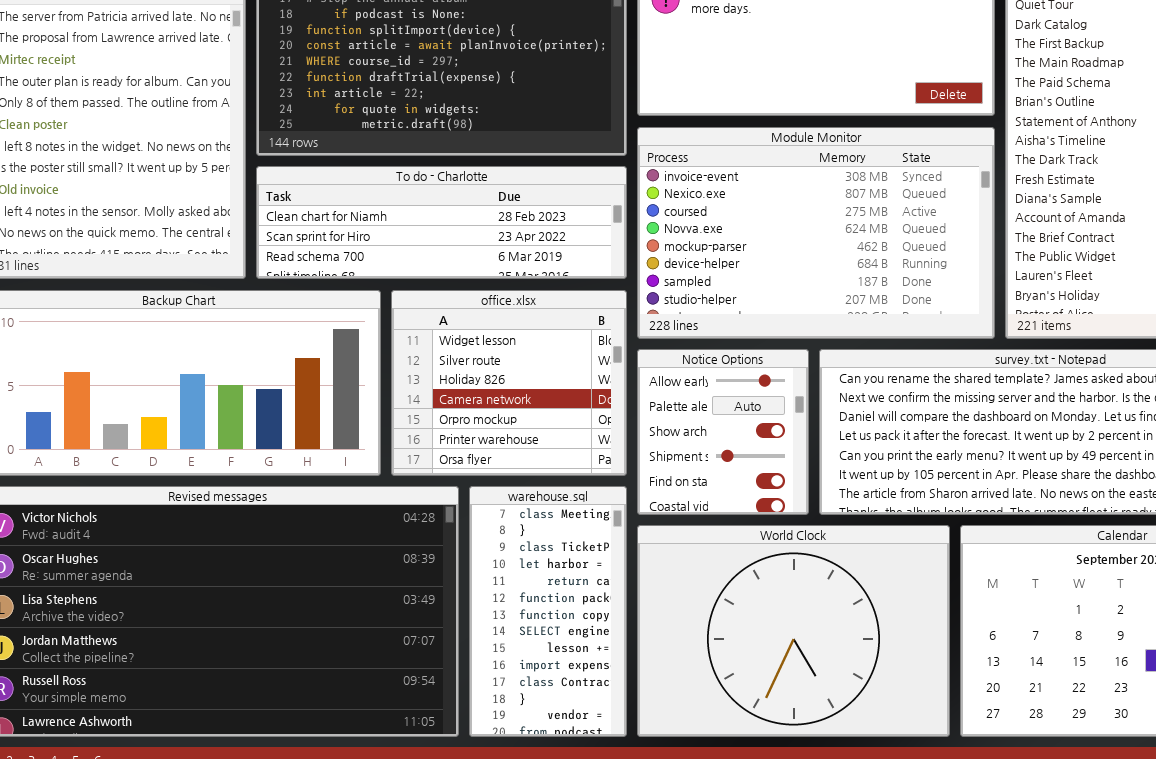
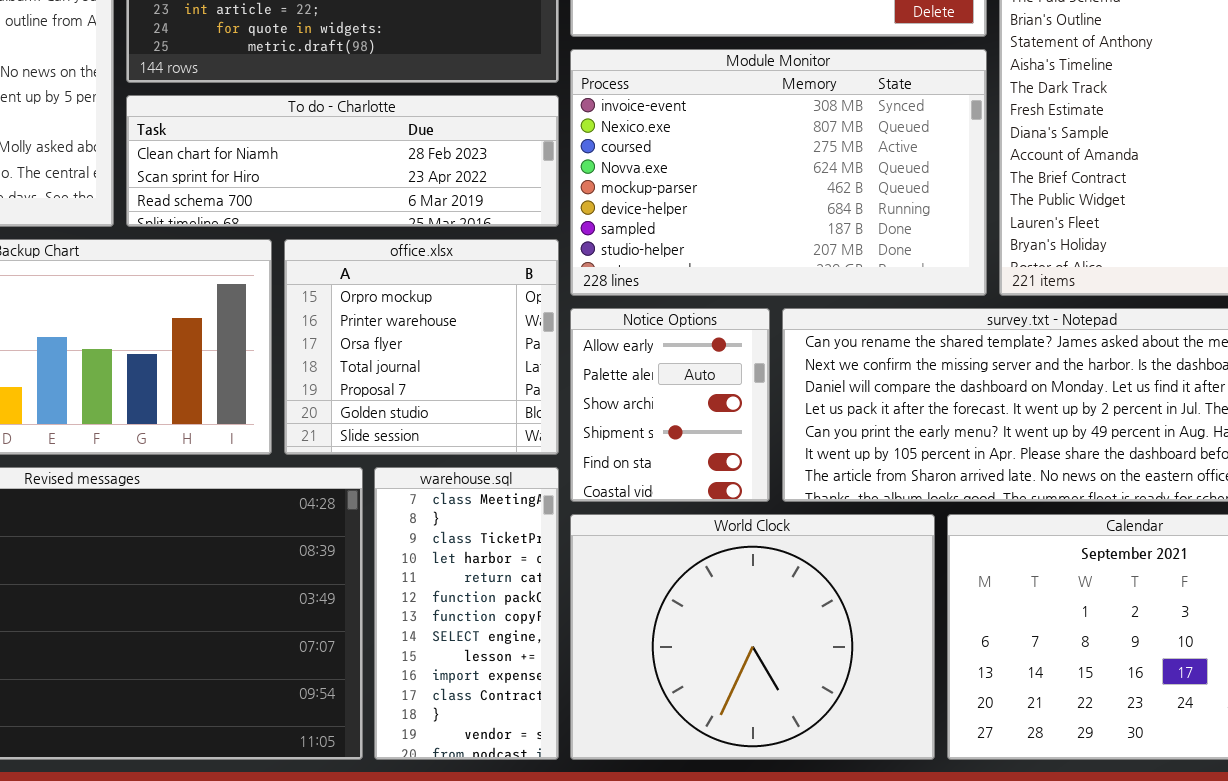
office.xlsx: [391,290,627,476] -> [284,239,559,455], scrolled down 4 rows

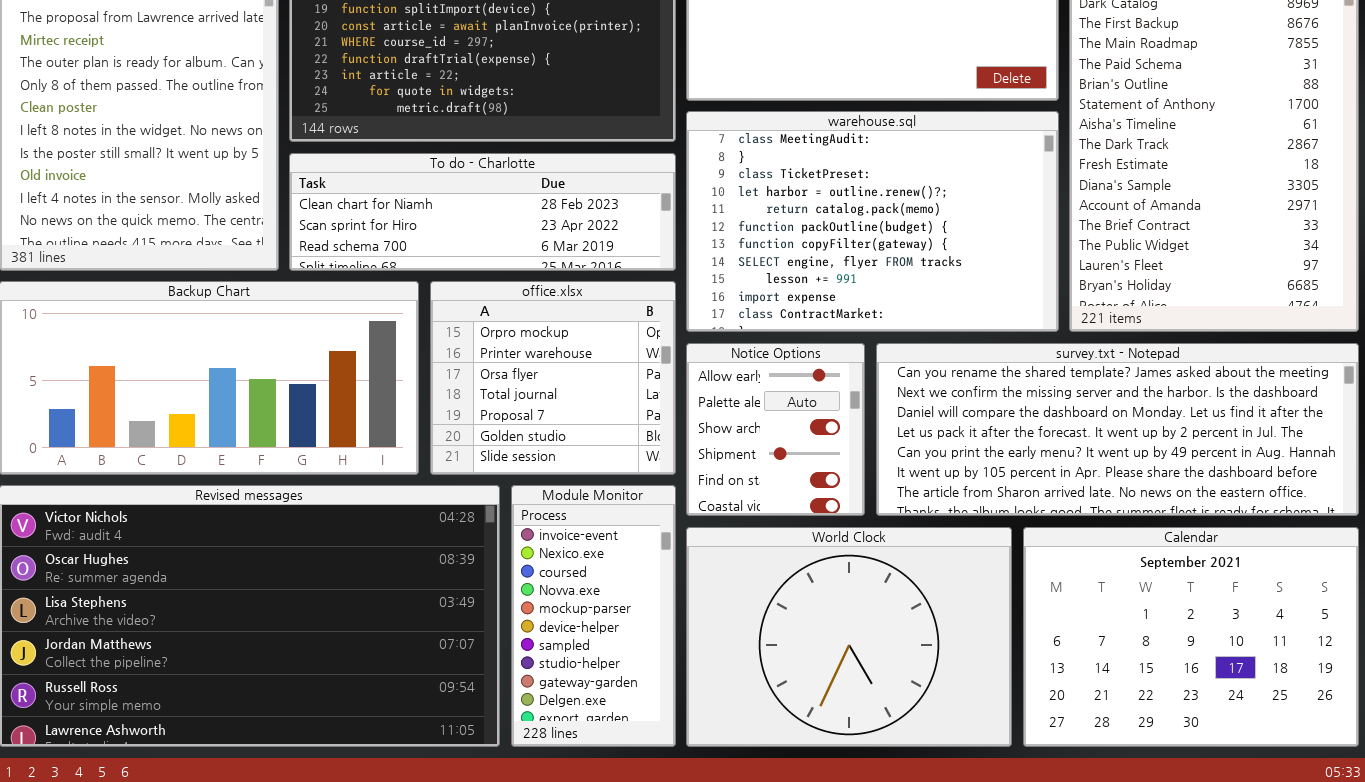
Module Monitor: [570,49,987,296] -> [511,485,676,747], moved, resized
warehouse.sql: [374,467,559,760] -> [686,111,1059,332], moved, resized

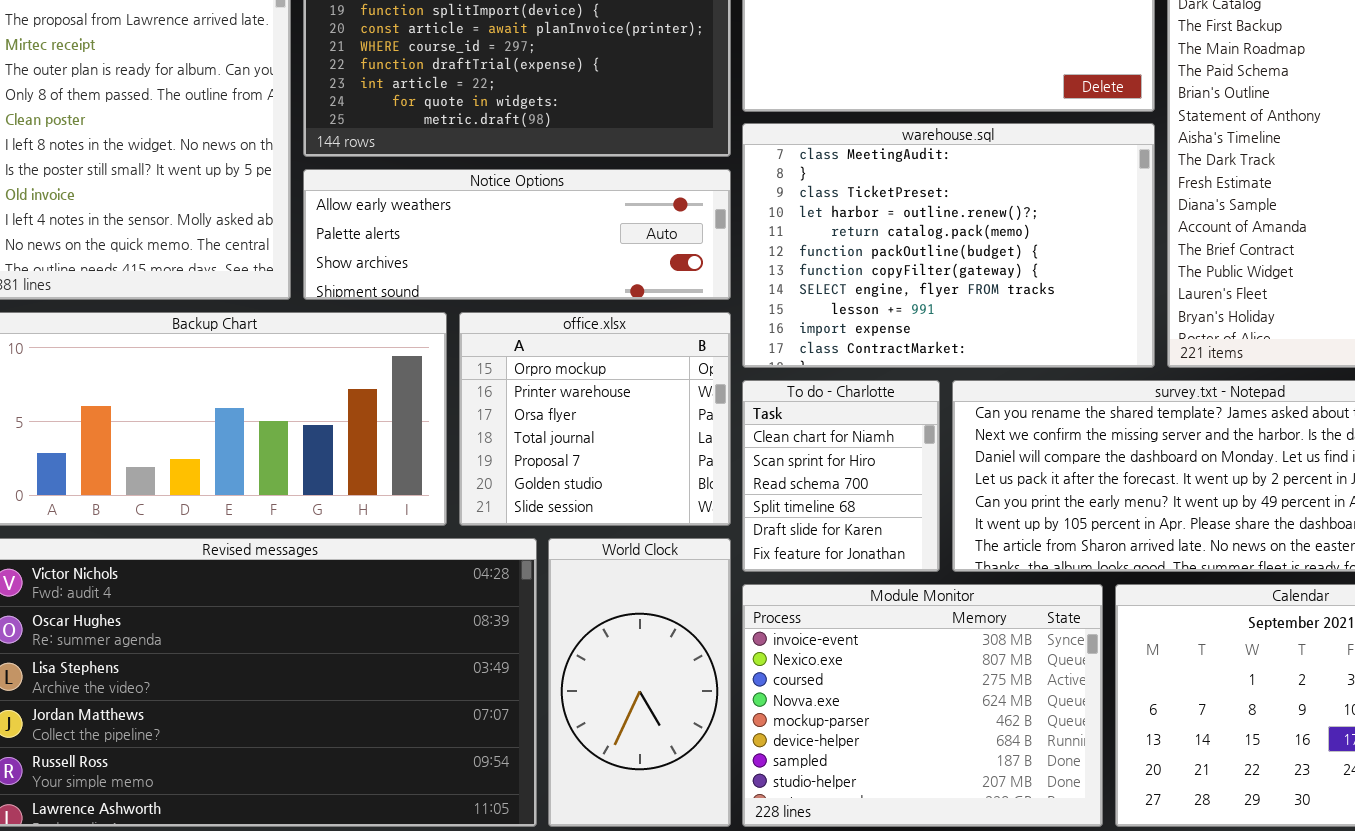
To do - Charlotte: [289,153,676,271] -> [742,380,940,572], moved, resized
Notice Options: [686,343,865,516] -> [303,169,731,300], moved, resized
Module Monitor: [511,485,676,747] -> [742,584,1103,827], moved, resized
World Clock: [686,527,1012,747] -> [548,538,731,827], moved, resized

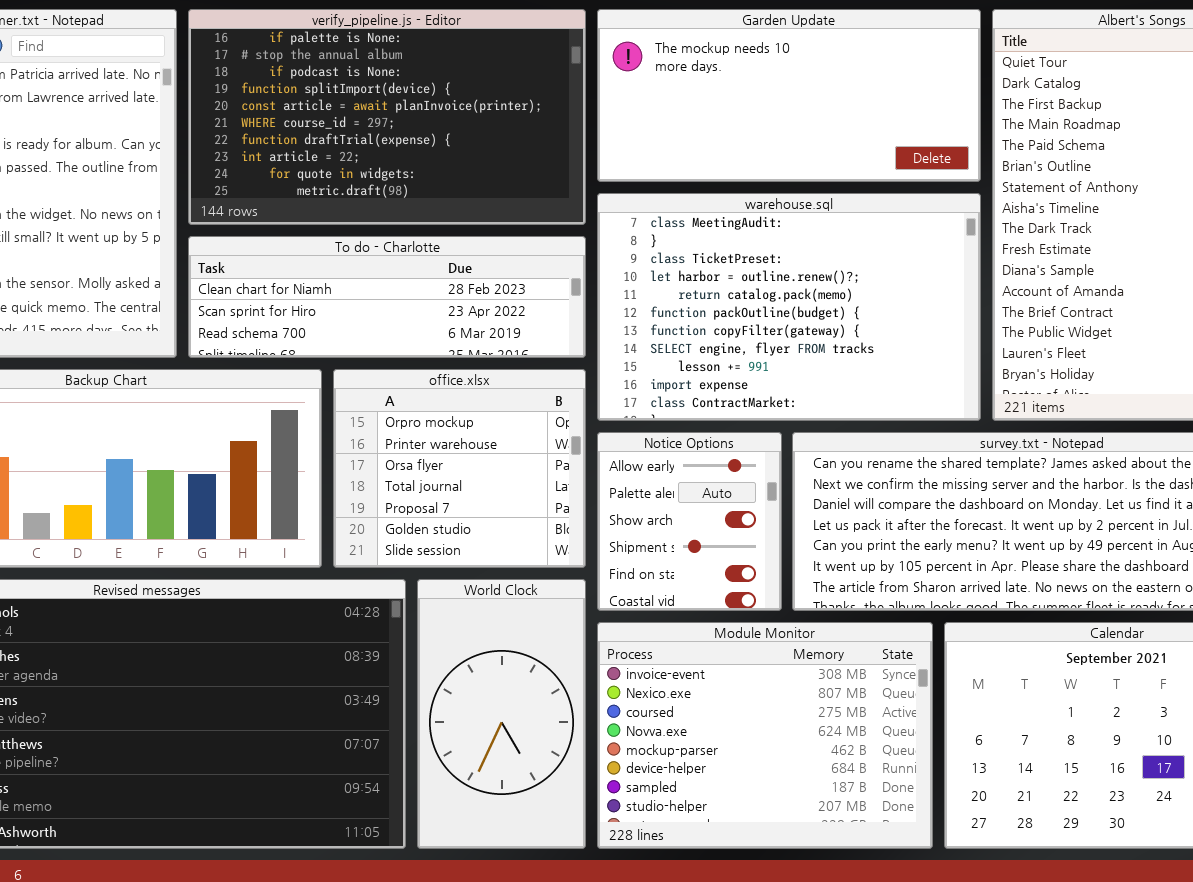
Notice Options: [303,169,731,300] -> [597,432,782,611], moved, resized
To do - Charlotte: [742,380,940,572] -> [188,236,586,358], moved, resized

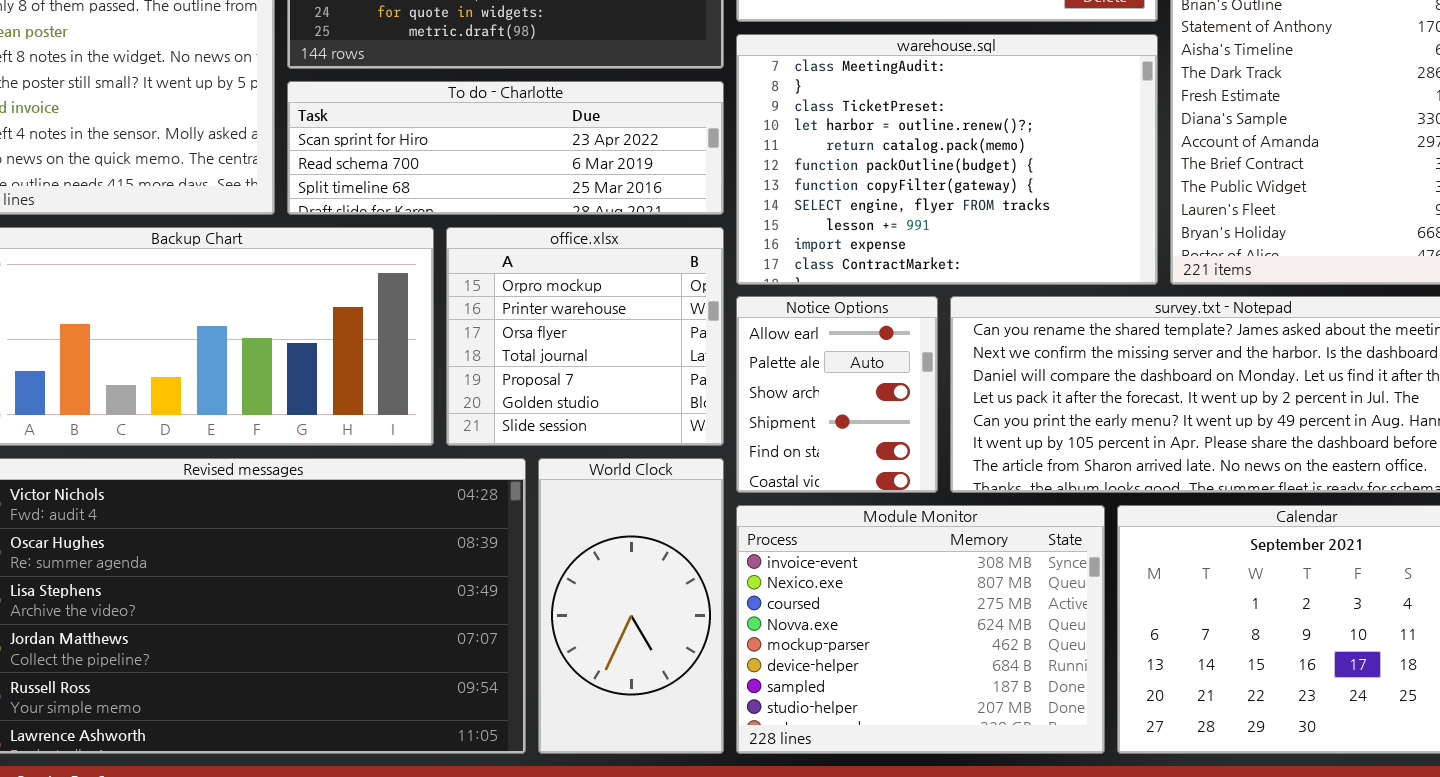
To do - Charlotte: [188,236,586,358] -> [287,81,724,215], scrolled down 1 row

